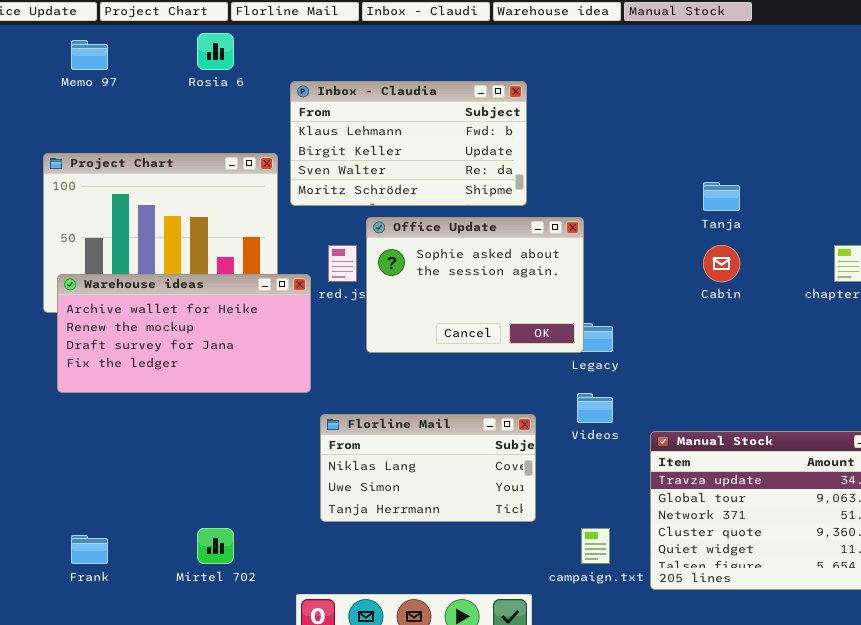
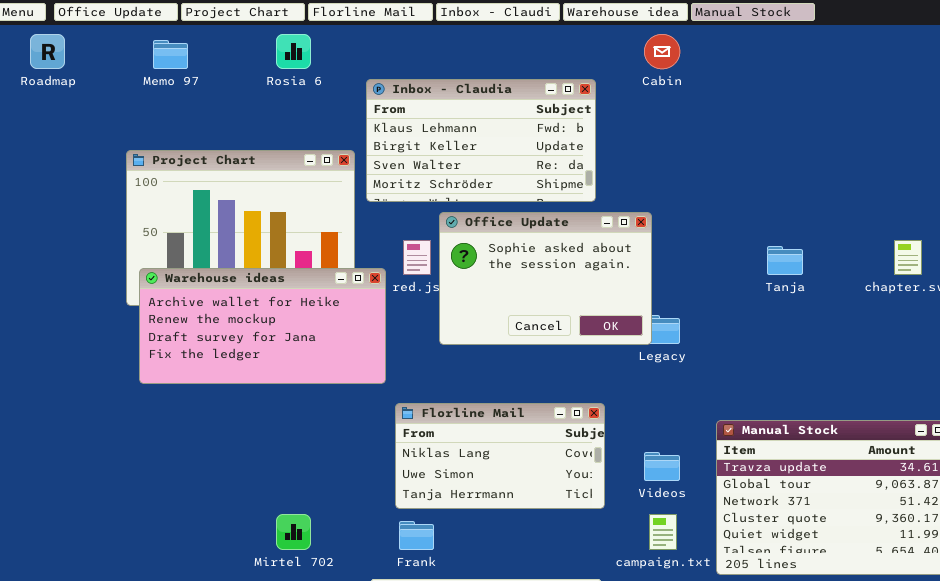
Tanja: [703,182,740,211] -> [767,246,803,275], moved
Cabin: [703,245,740,282] -> [644,34,680,69], moved
Videos: [577,393,613,423] -> [644,452,680,481], moved
Frank: [71,535,108,564] -> [399,521,434,550], moved

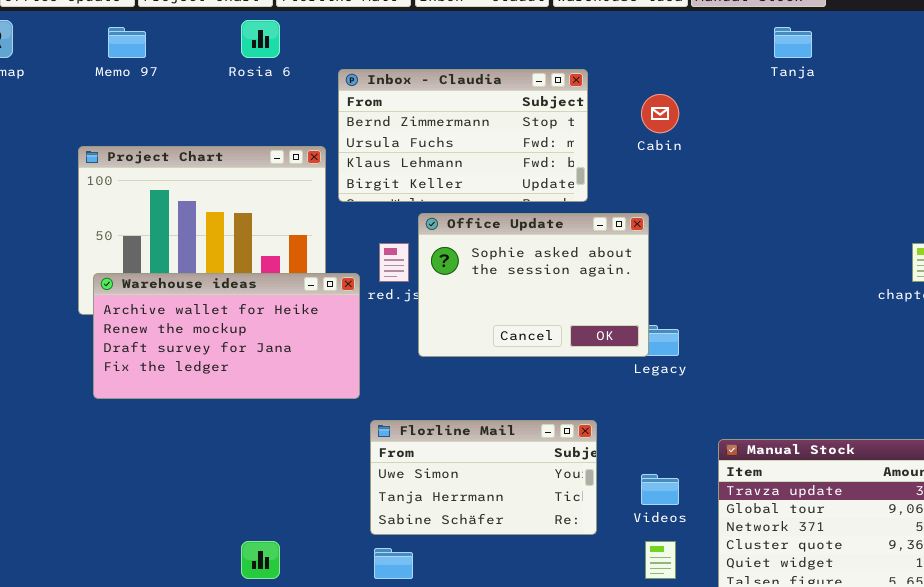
Cabin: [644,34,680,69] -> [641,94,679,133], moved
Inbox - Claudia: [366,79,596,202] -> [338,69,588,202], scrolled up 2 rows
Tanja: [767,246,803,275] -> [774,27,812,58], moved
Florline Mail: [395,403,605,509] -> [370,420,597,535], scrolled down 1 row

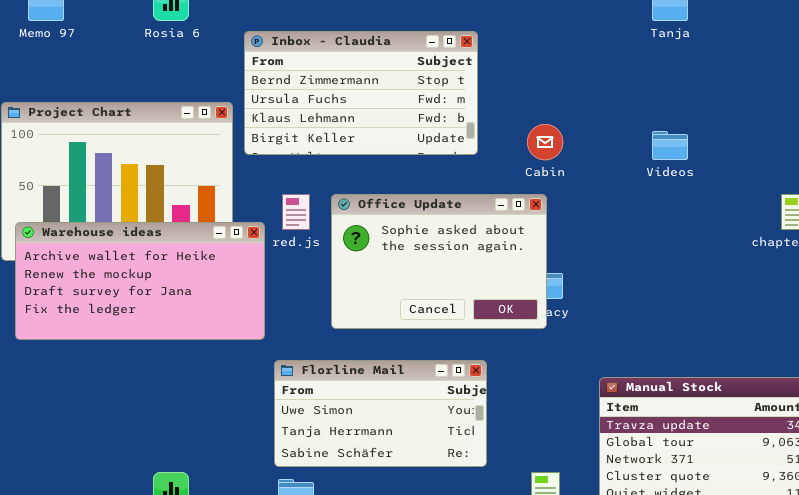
Cabin: [641,94,679,133] -> [527,124,563,160], moved
Office Update: [418,213,649,357] -> [331,194,547,329], moved
Videos: [641,474,679,505] -> [652,131,688,160], moved

